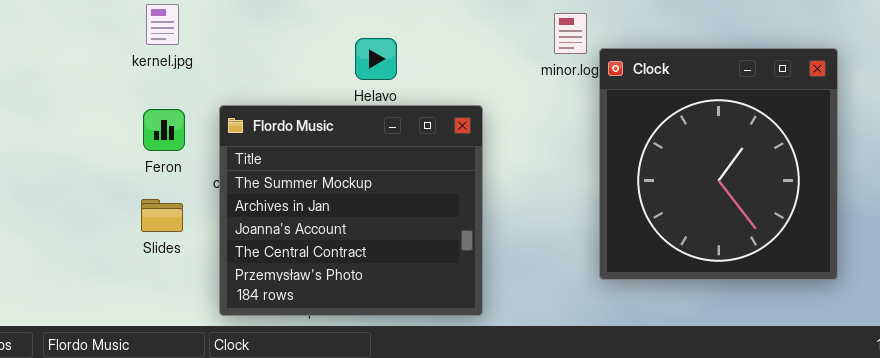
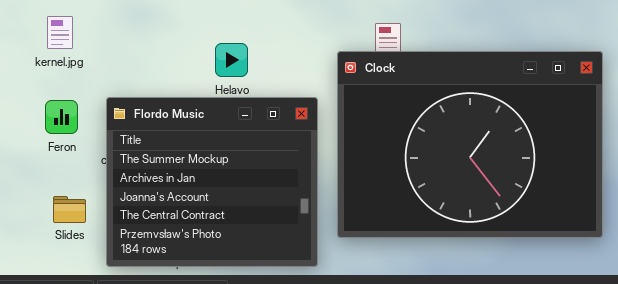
Clock: [599,48,838,280] -> [337,51,603,238], resized
Slides: [141,199,183,232] -> [53,196,86,223], moved

